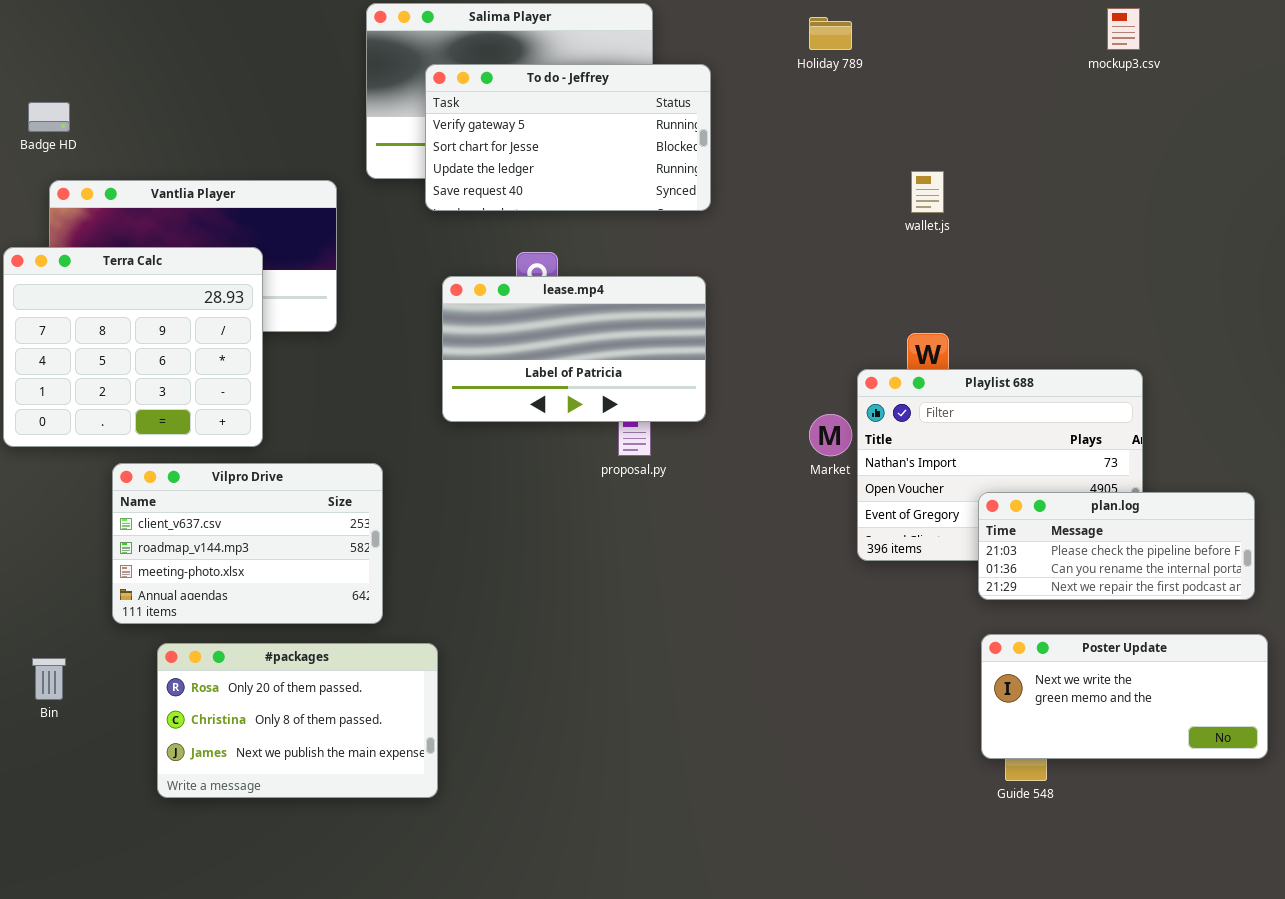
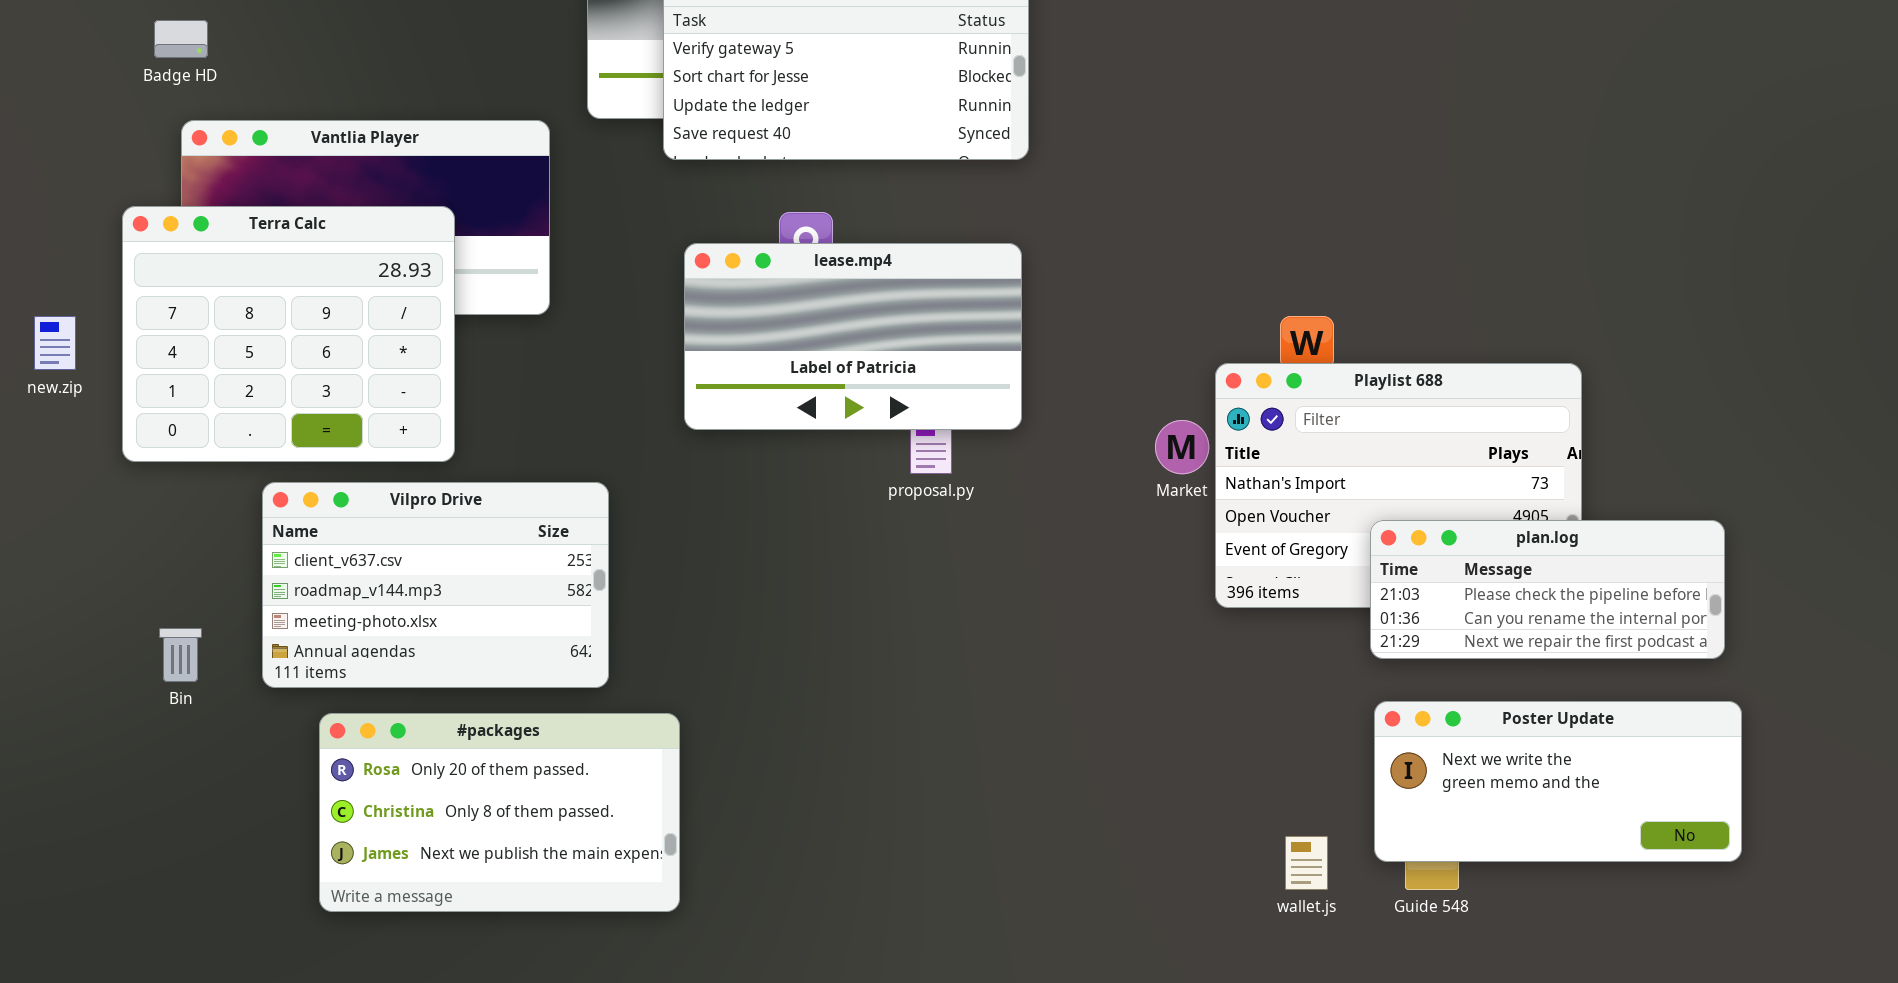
wallet.js: [911,171,944,213] -> [1285,836,1328,890], moved
Bin: [32,658,66,700] -> [159,628,202,682], moved

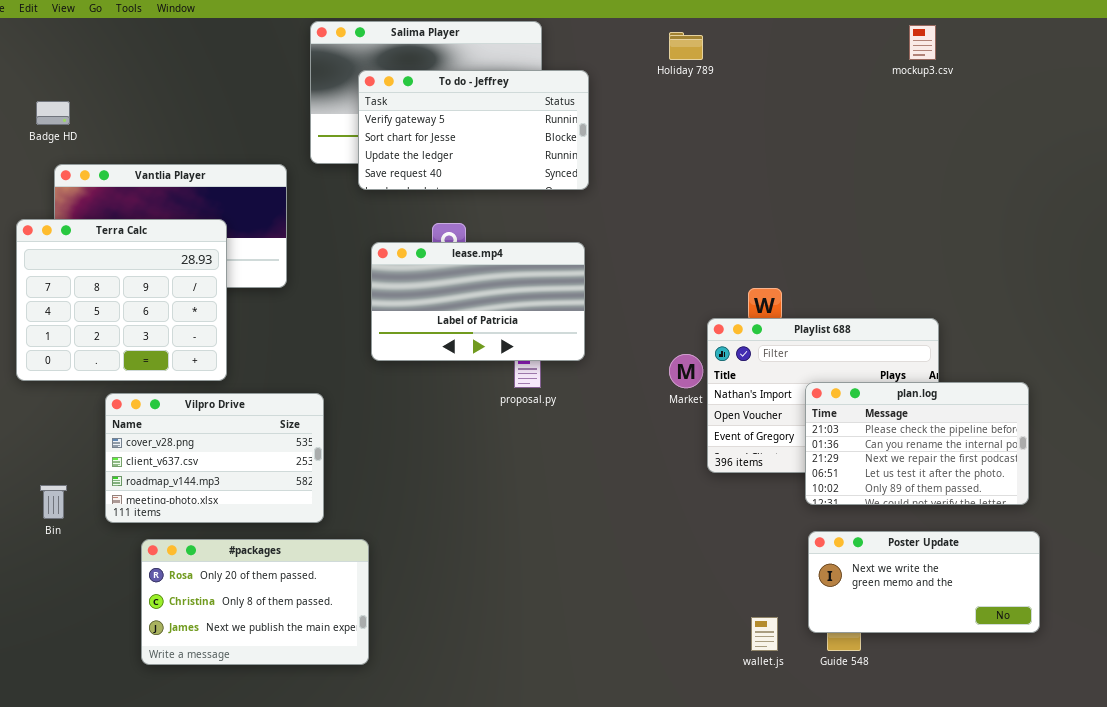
Vilpro Drive: [262,482,609,688] -> [105,393,324,523], scrolled up 1 row
plan.log: [1370,520,1725,659] -> [805,382,1029,505], resized

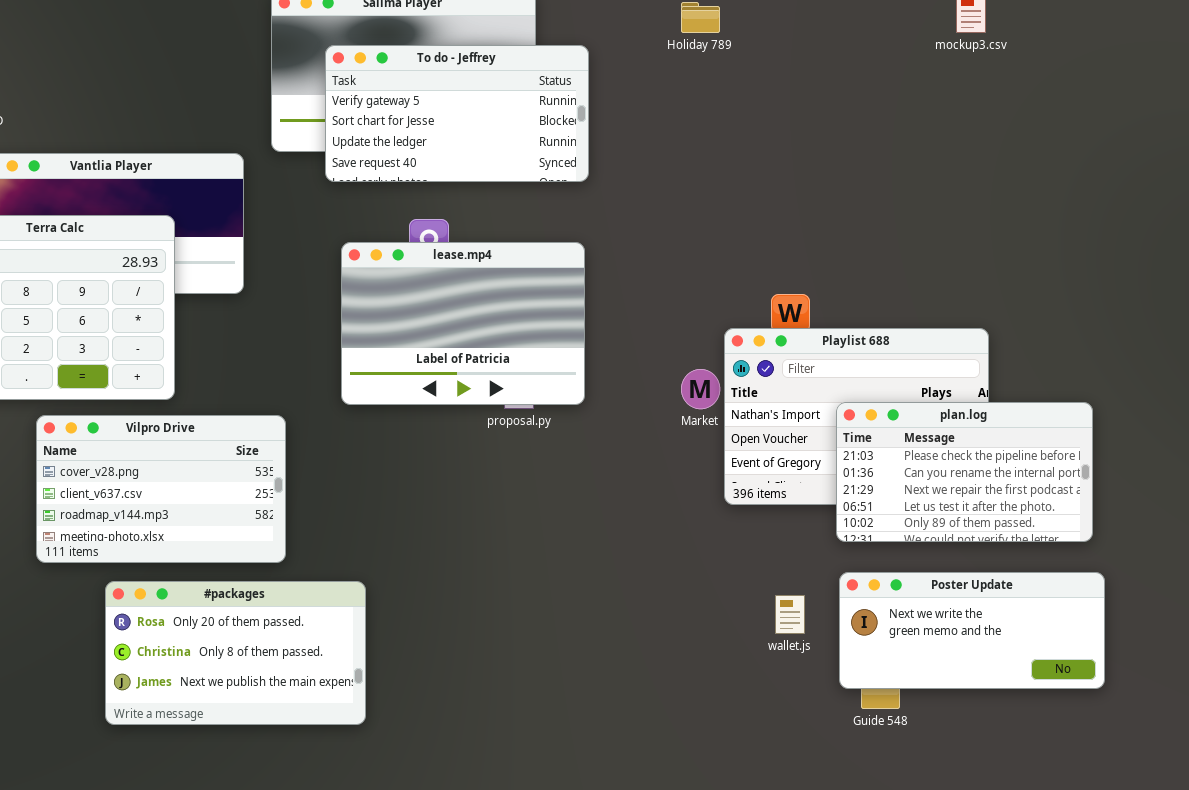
lease.mp4: [371,242,585,361] -> [341,242,585,405], resized
#packages: [141,539,369,665] -> [105,581,366,725], moved
wallet.js: [751,617,778,651] -> [775,595,805,634], moved

